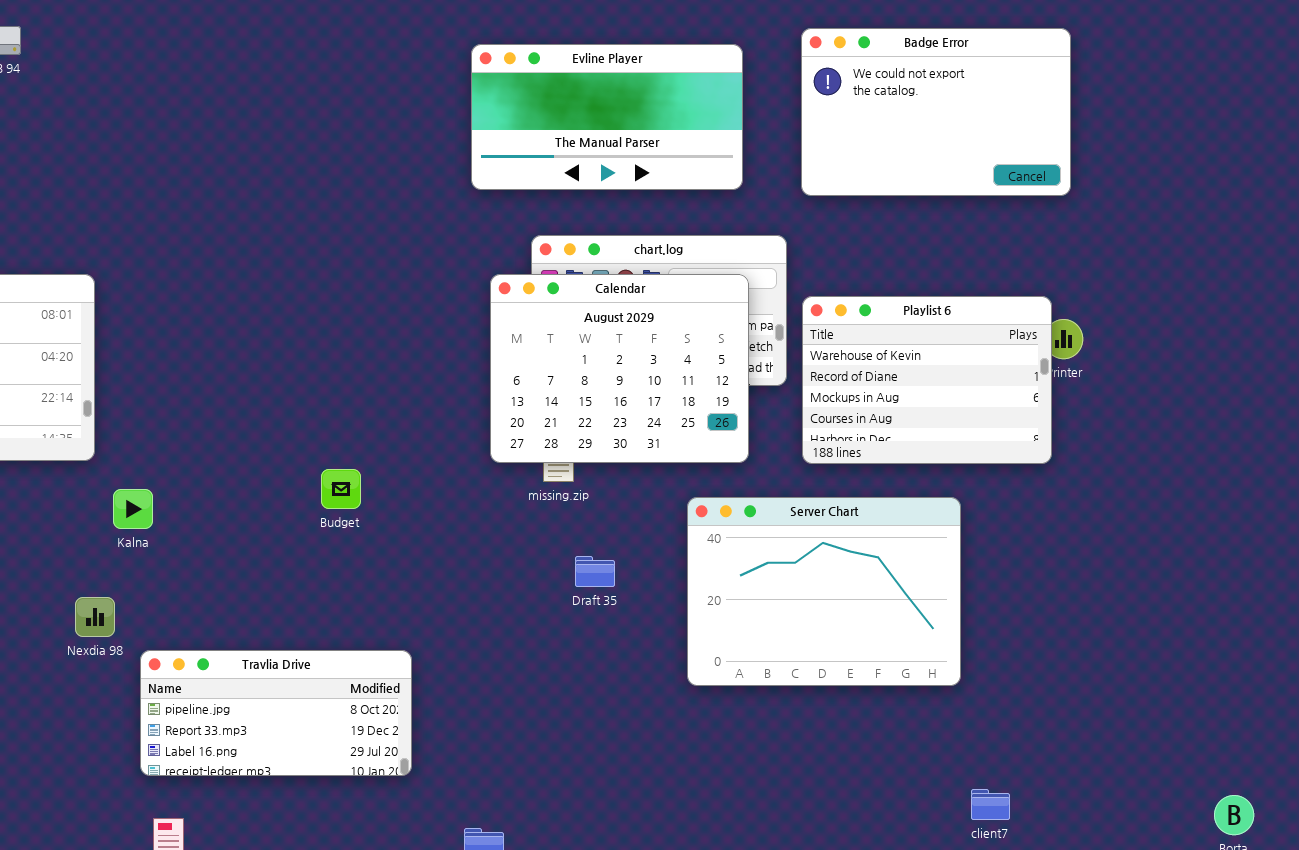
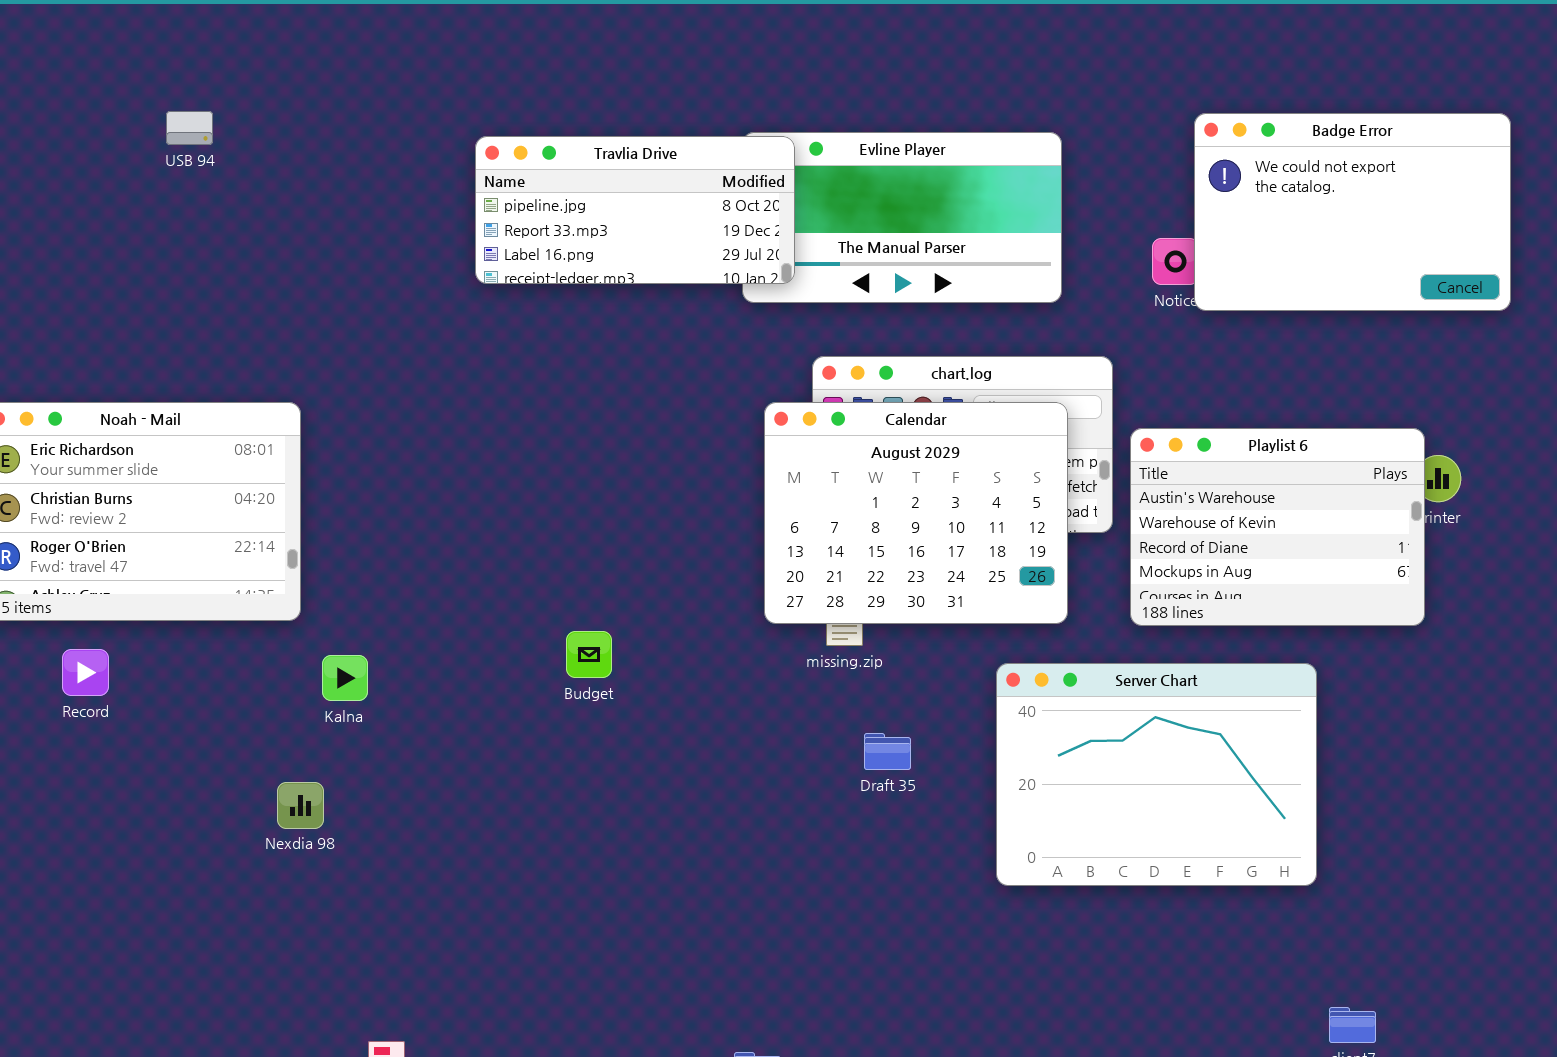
Badge Error: [801,28,1071,196] -> [1194,113,1511,311], moved
Playlist 6: [802,296,1052,464] -> [1130,428,1425,626], scrolled up 1 row
Travlia Drive: [140,650,412,776] -> [475,136,795,284], moved

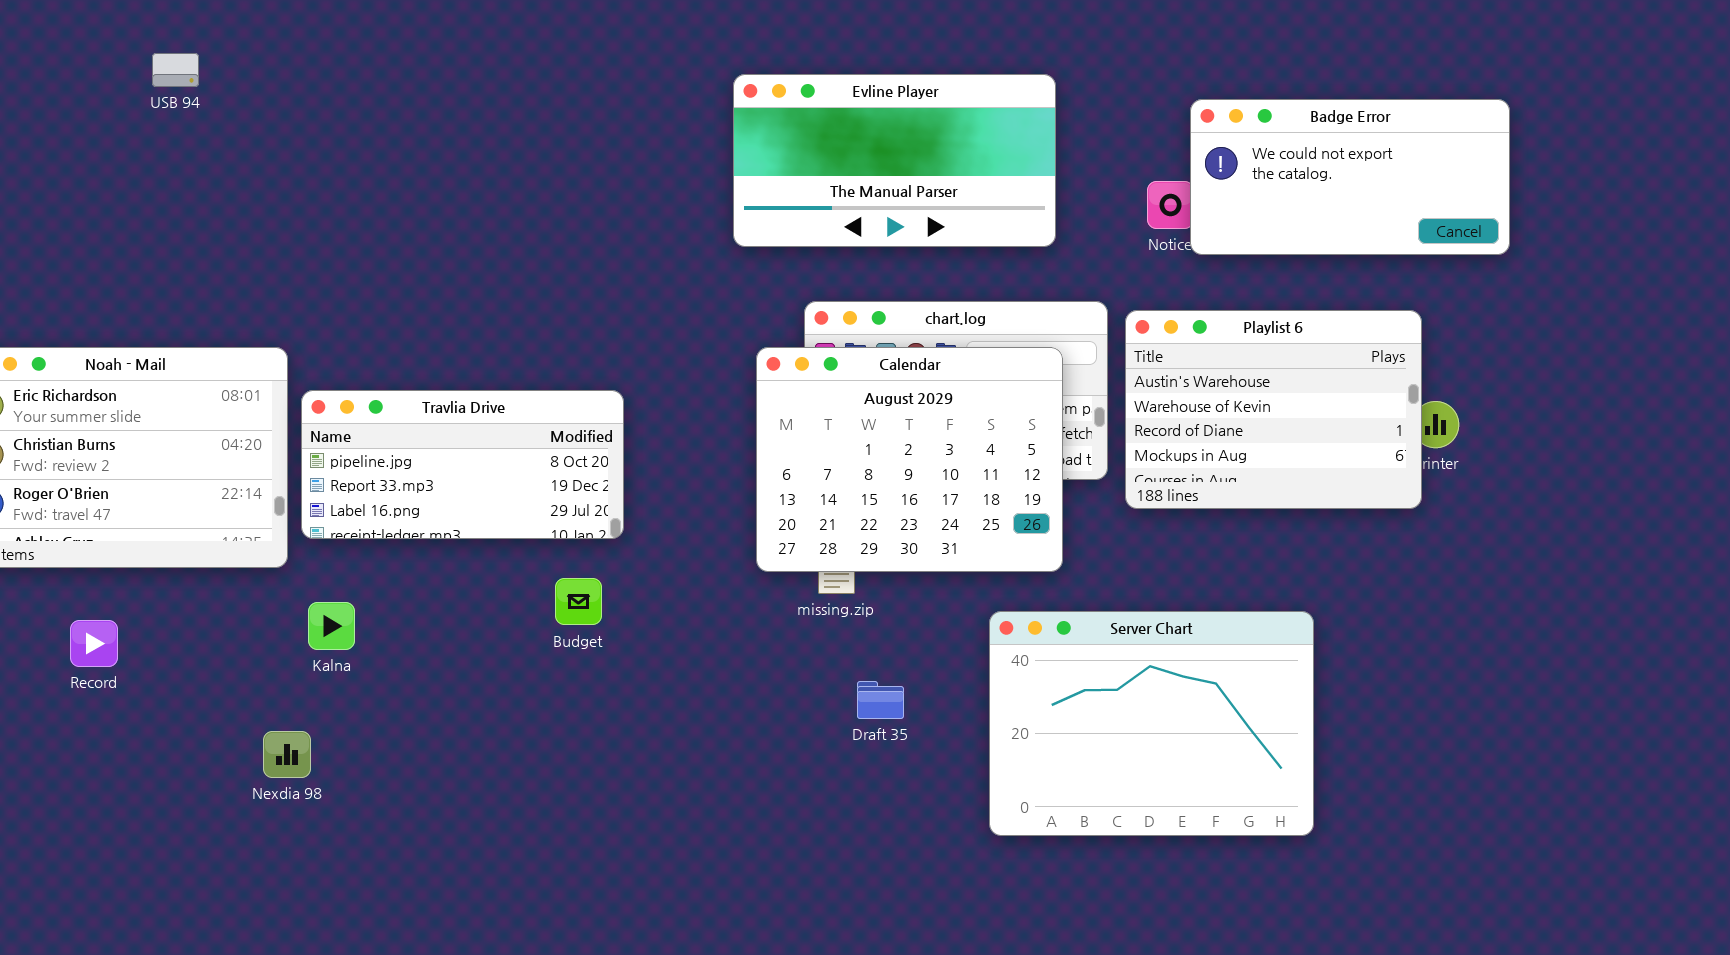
Badge Error: [1194,113,1511,311] -> [1190,99,1510,255], resized
Travlia Drive: [475,136,795,284] -> [301,390,624,539], moved
Playlist 6: [1130,428,1425,626] -> [1125,310,1422,509], moved
Record: [62,649,109,696] -> [70,620,118,667], moved

